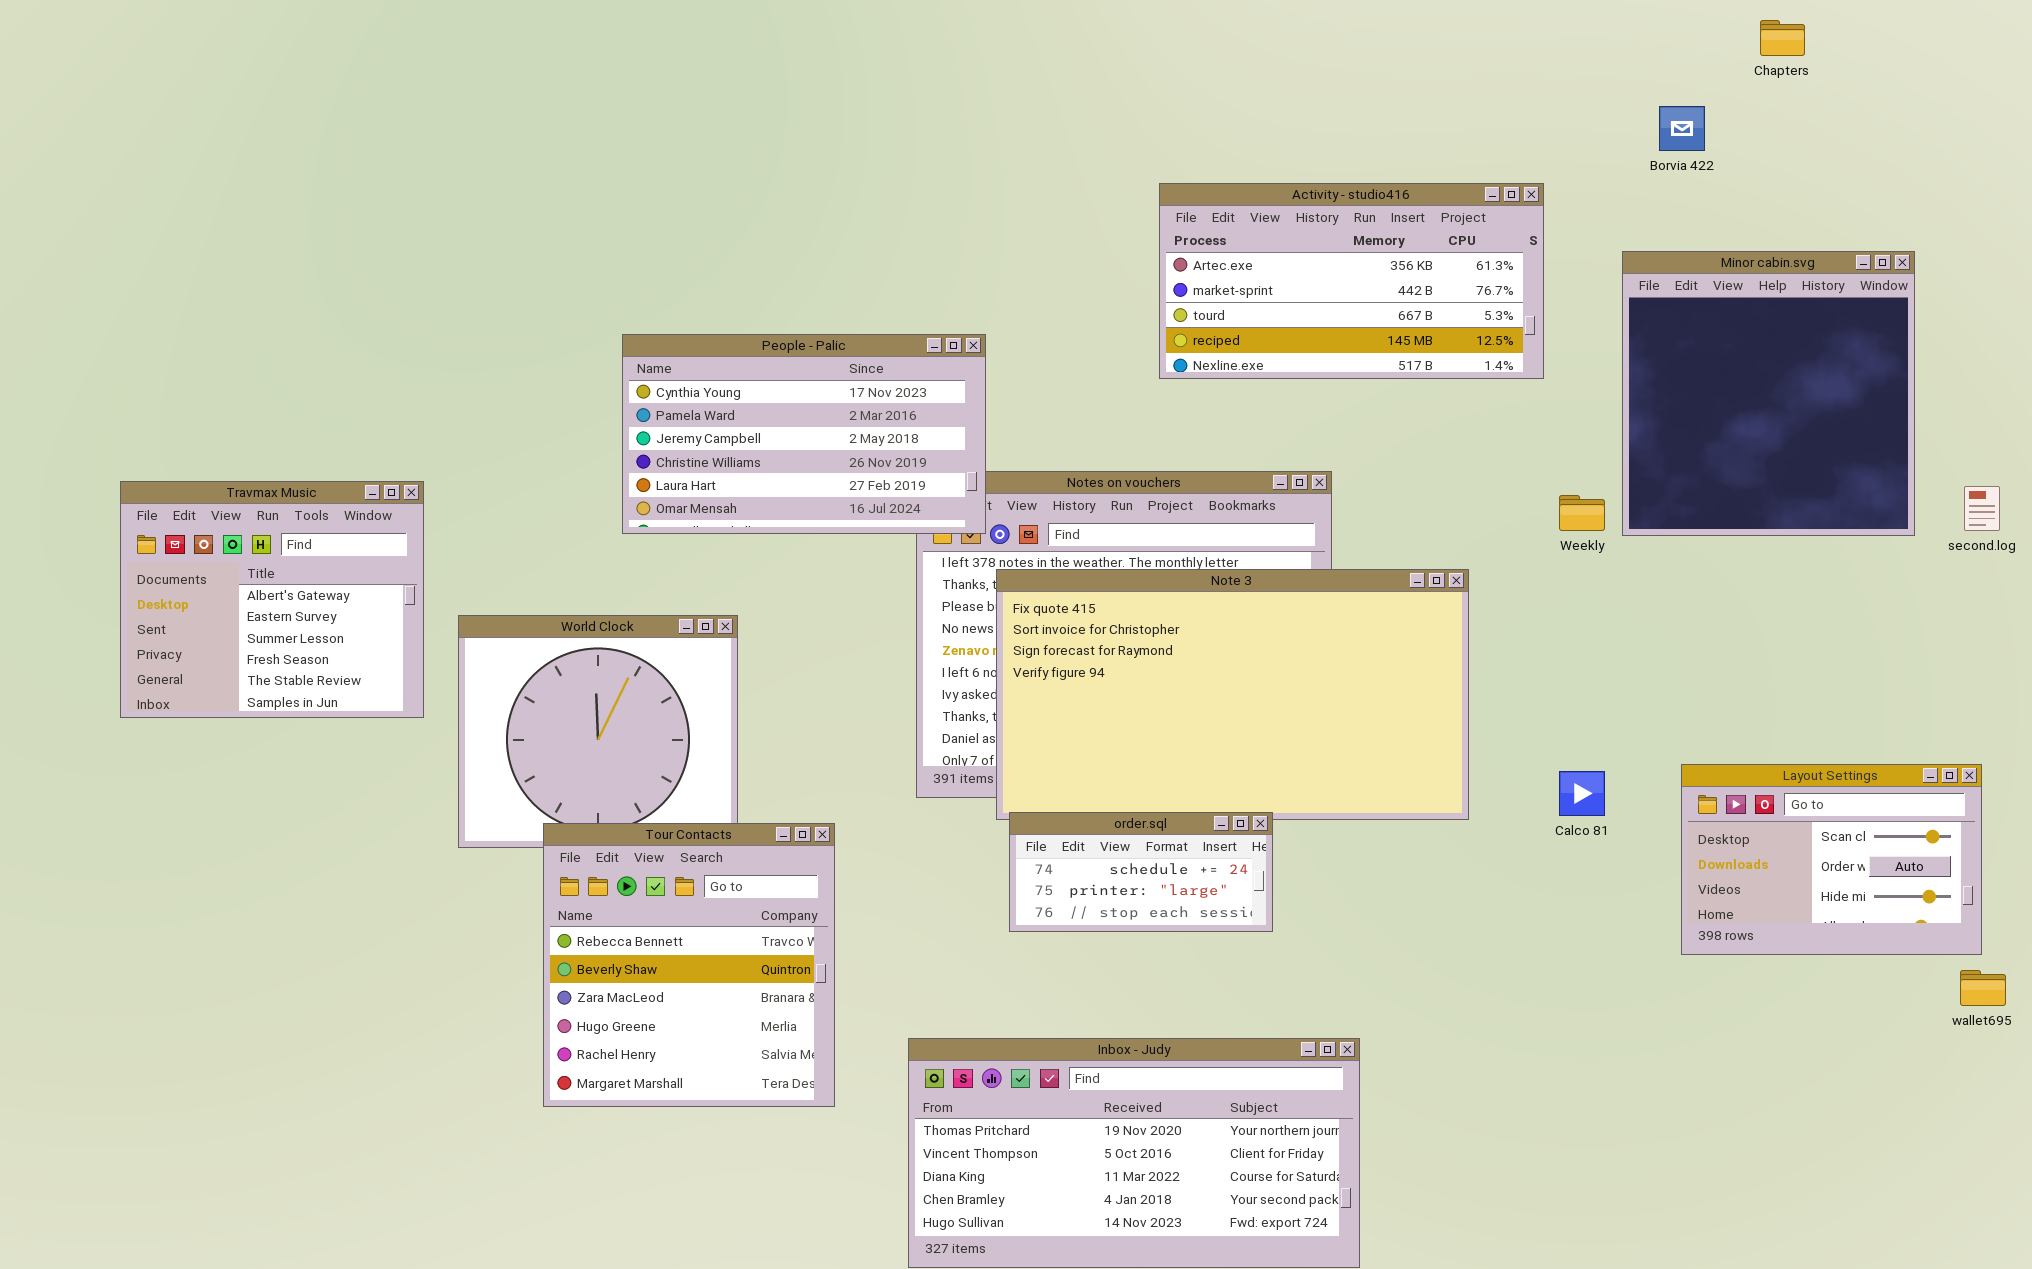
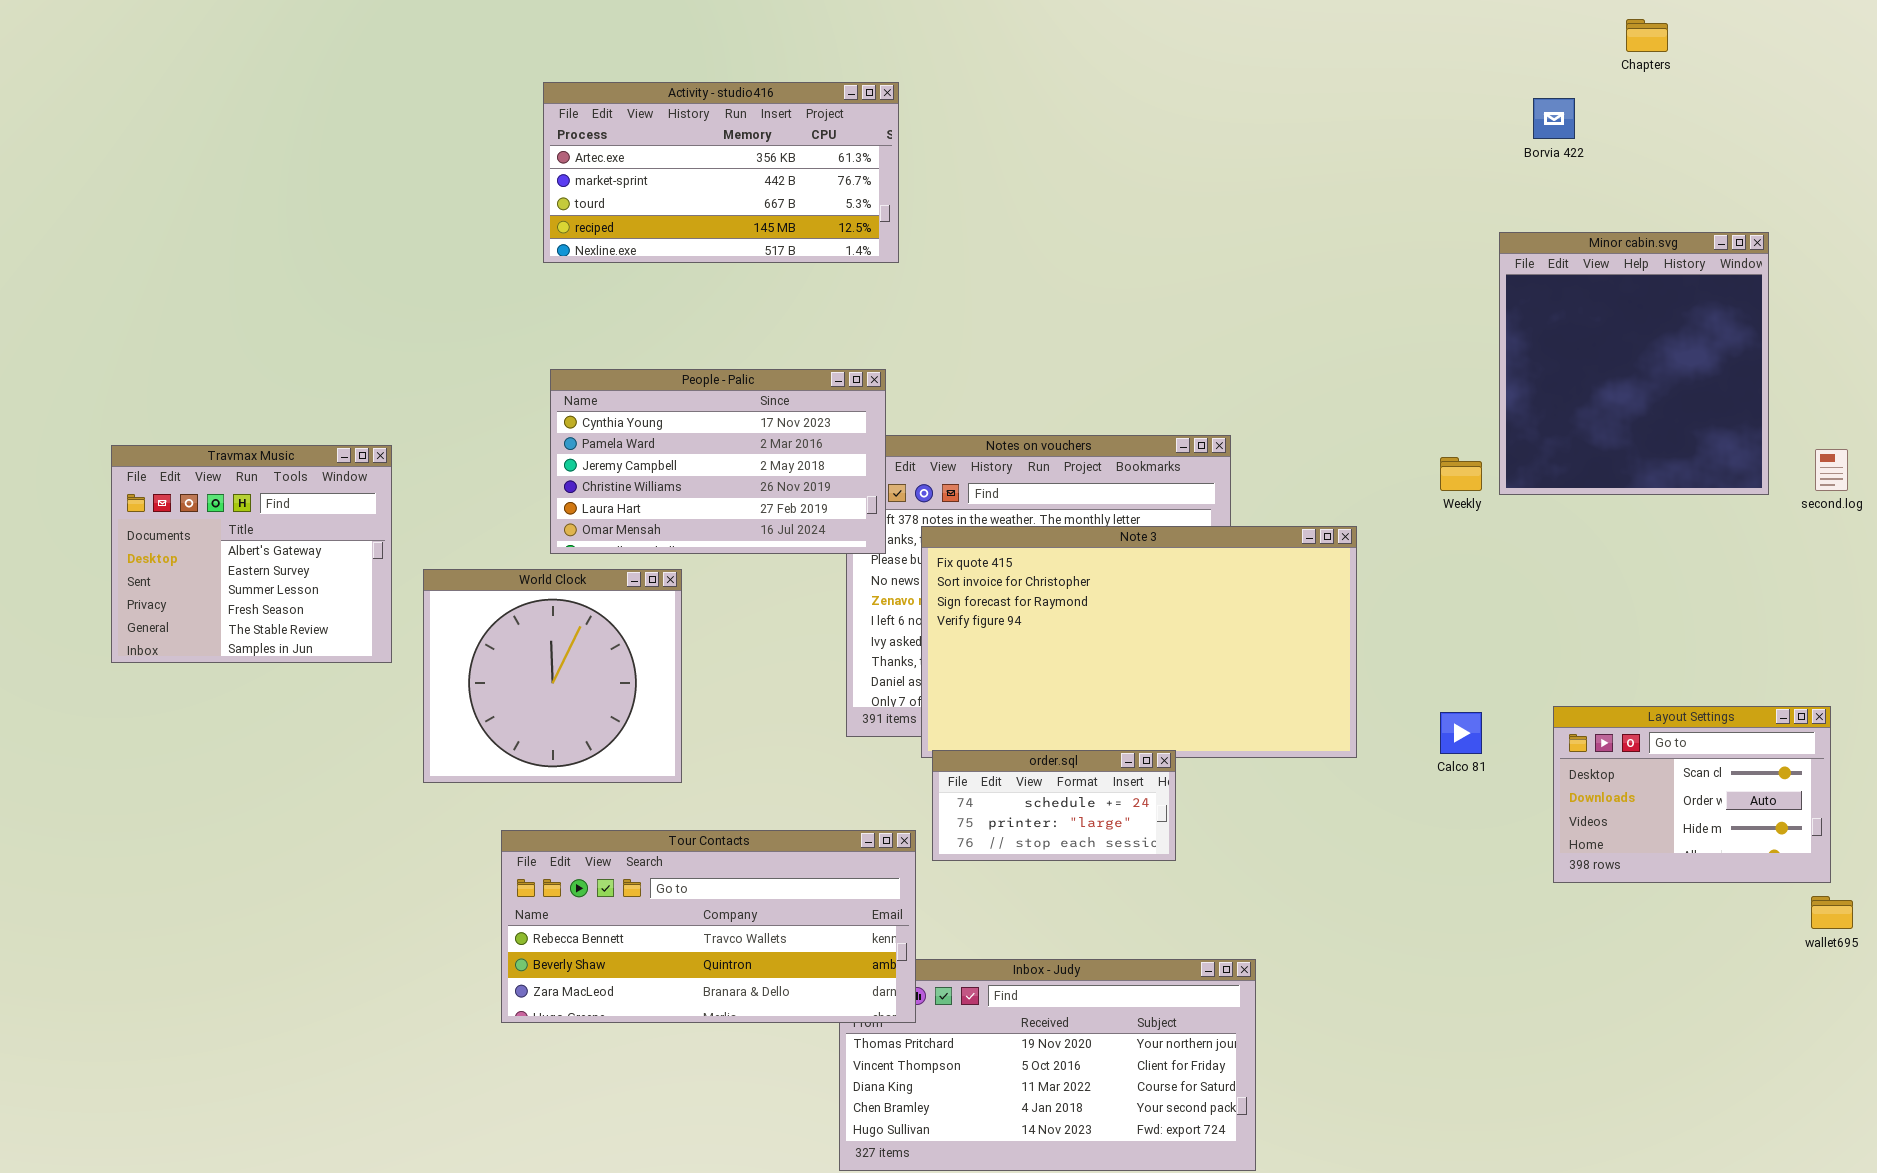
Activity - studio416: [1159,183,1544,379] -> [543,82,899,263], moved
People - Palic: [622,334,986,534] -> [550,369,886,554], moved
Tour Contacts: [543,823,835,1107] -> [501,830,916,1023], resized

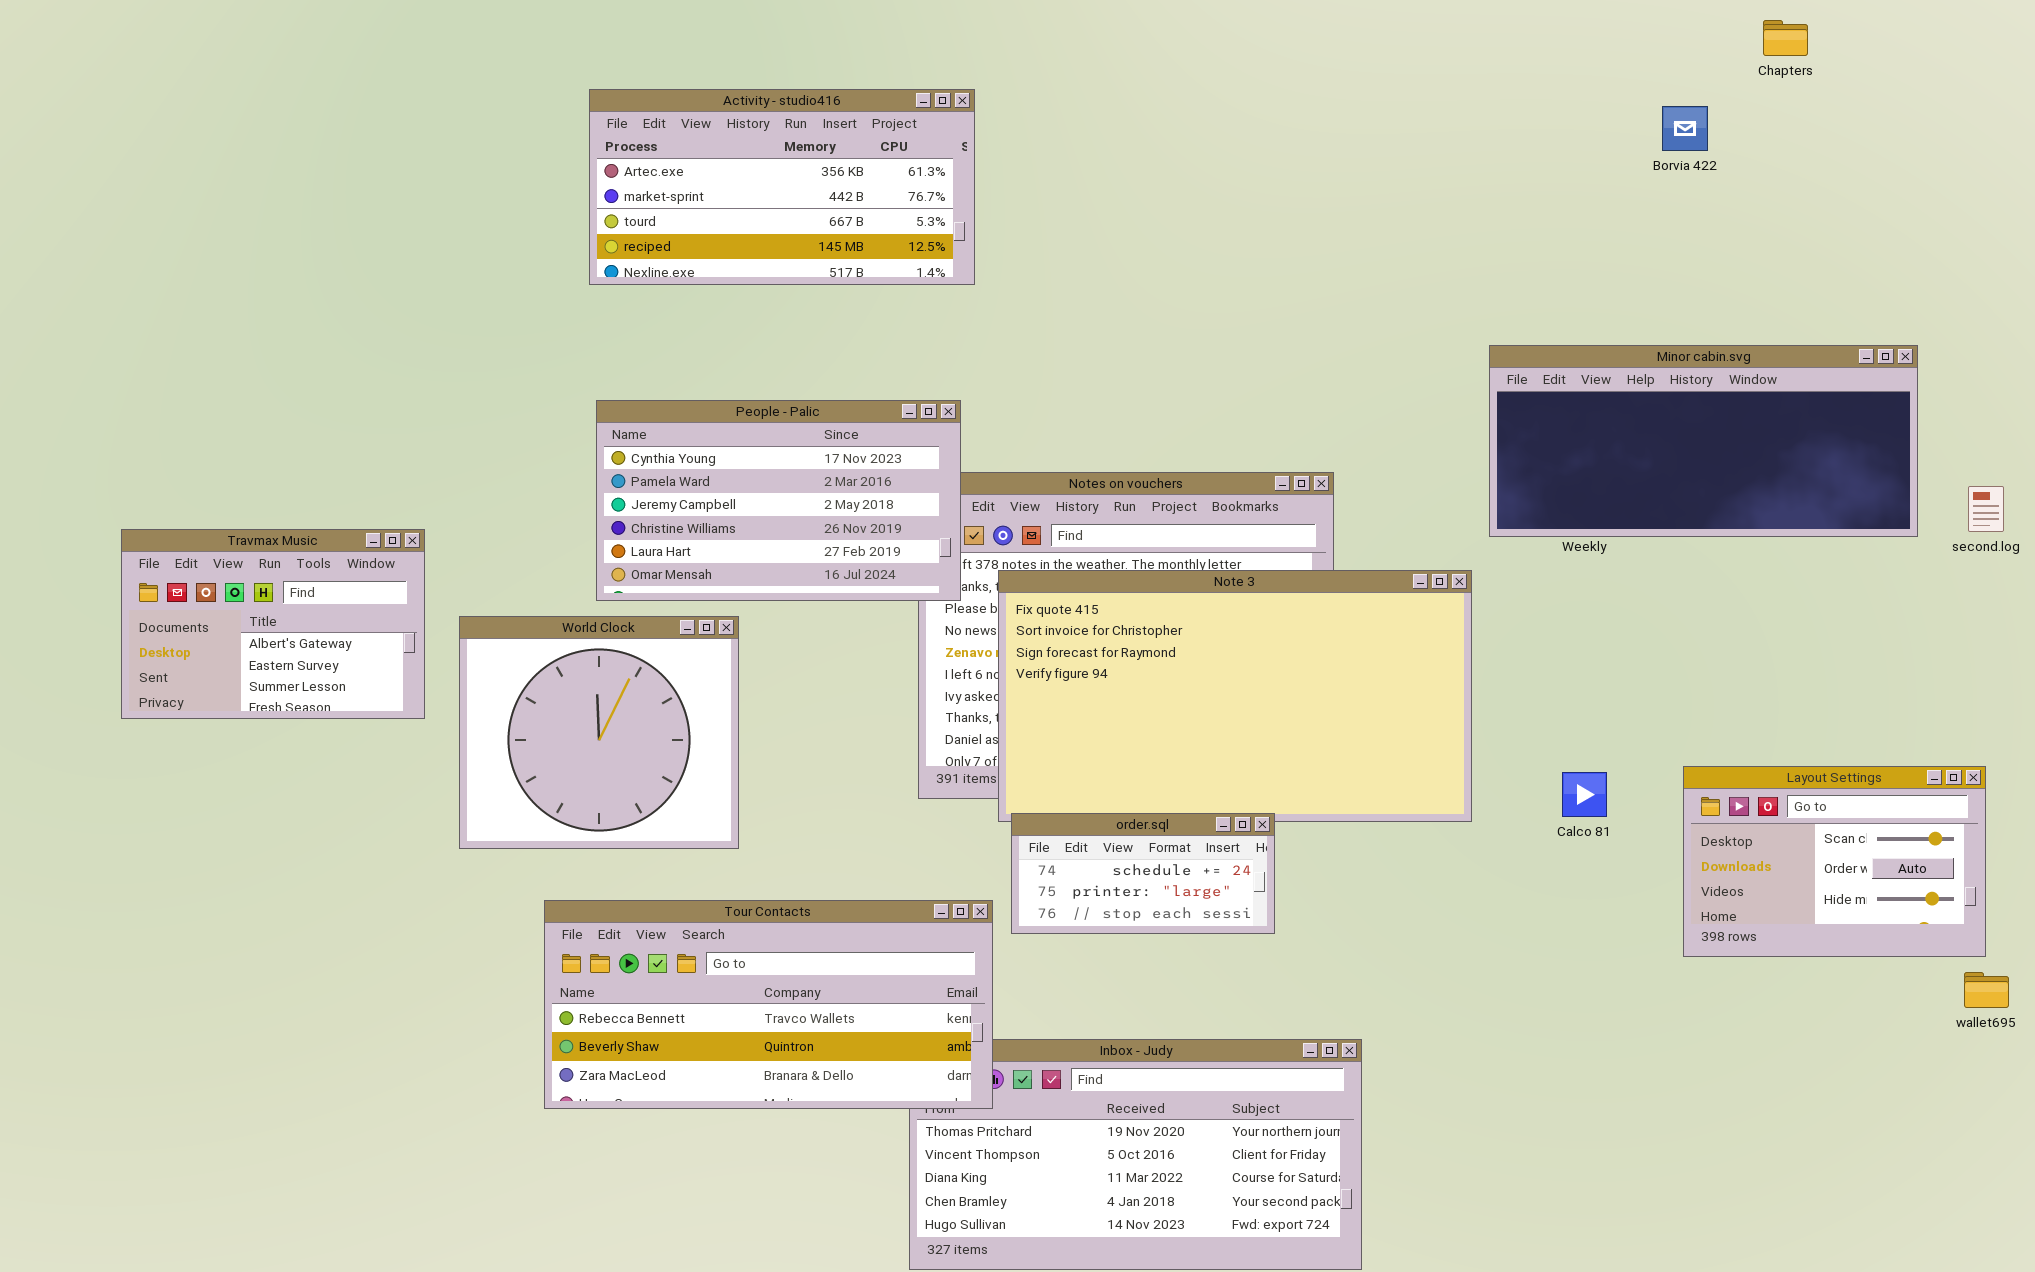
Minor cabin.svg: [1499,232,1769,495] -> [1489,345,1918,537], resized
Travmax Music: [111,445,392,663] -> [121,529,425,719], resized

